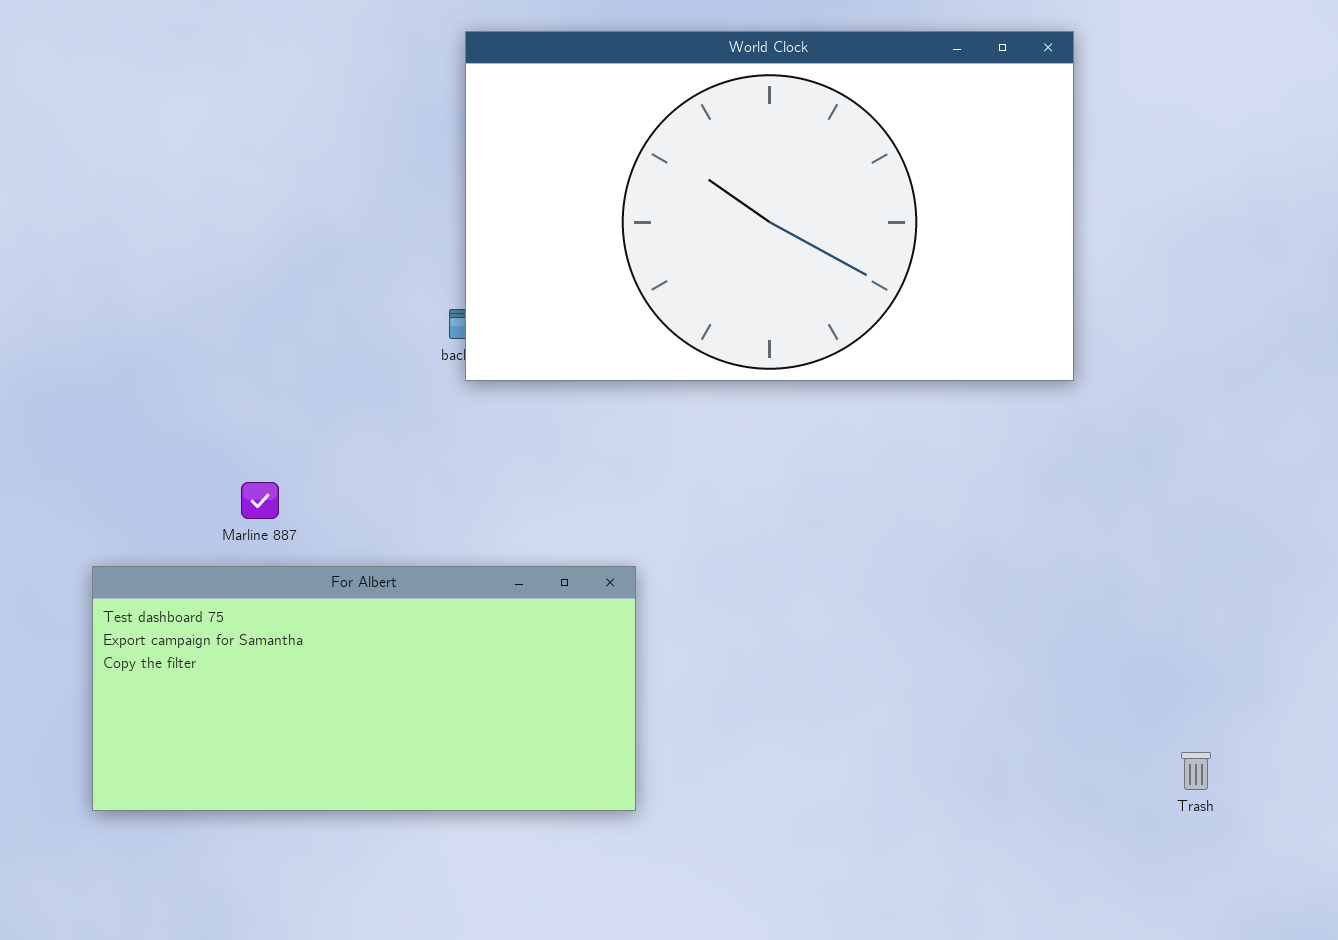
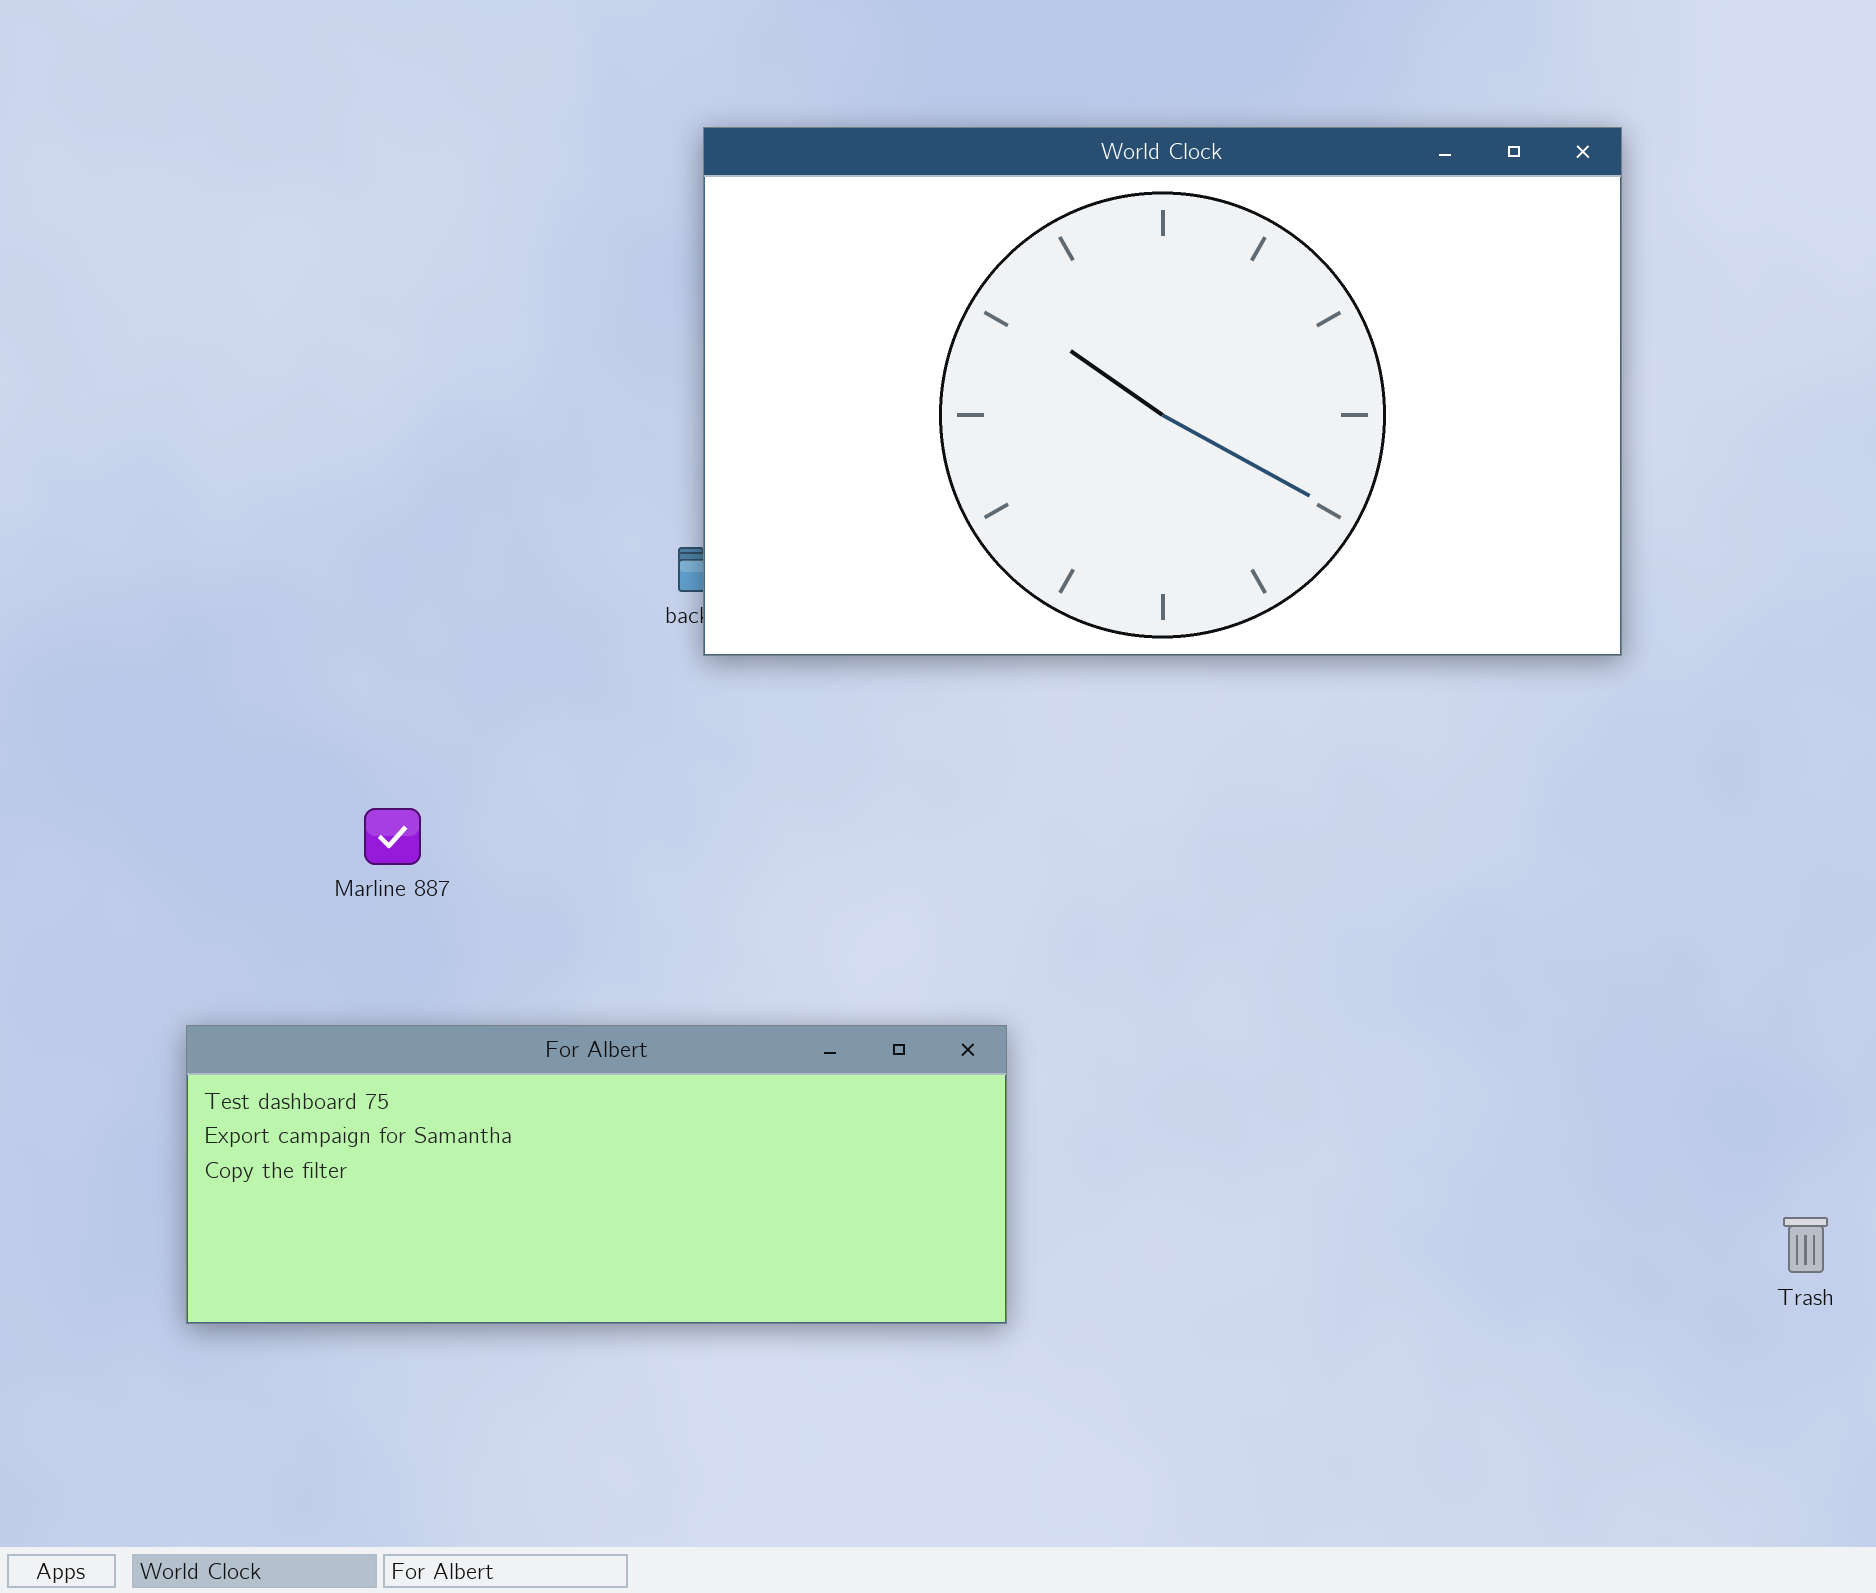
For Albert: [92,566,636,811] -> [186,1025,1007,1324], moved, resized

